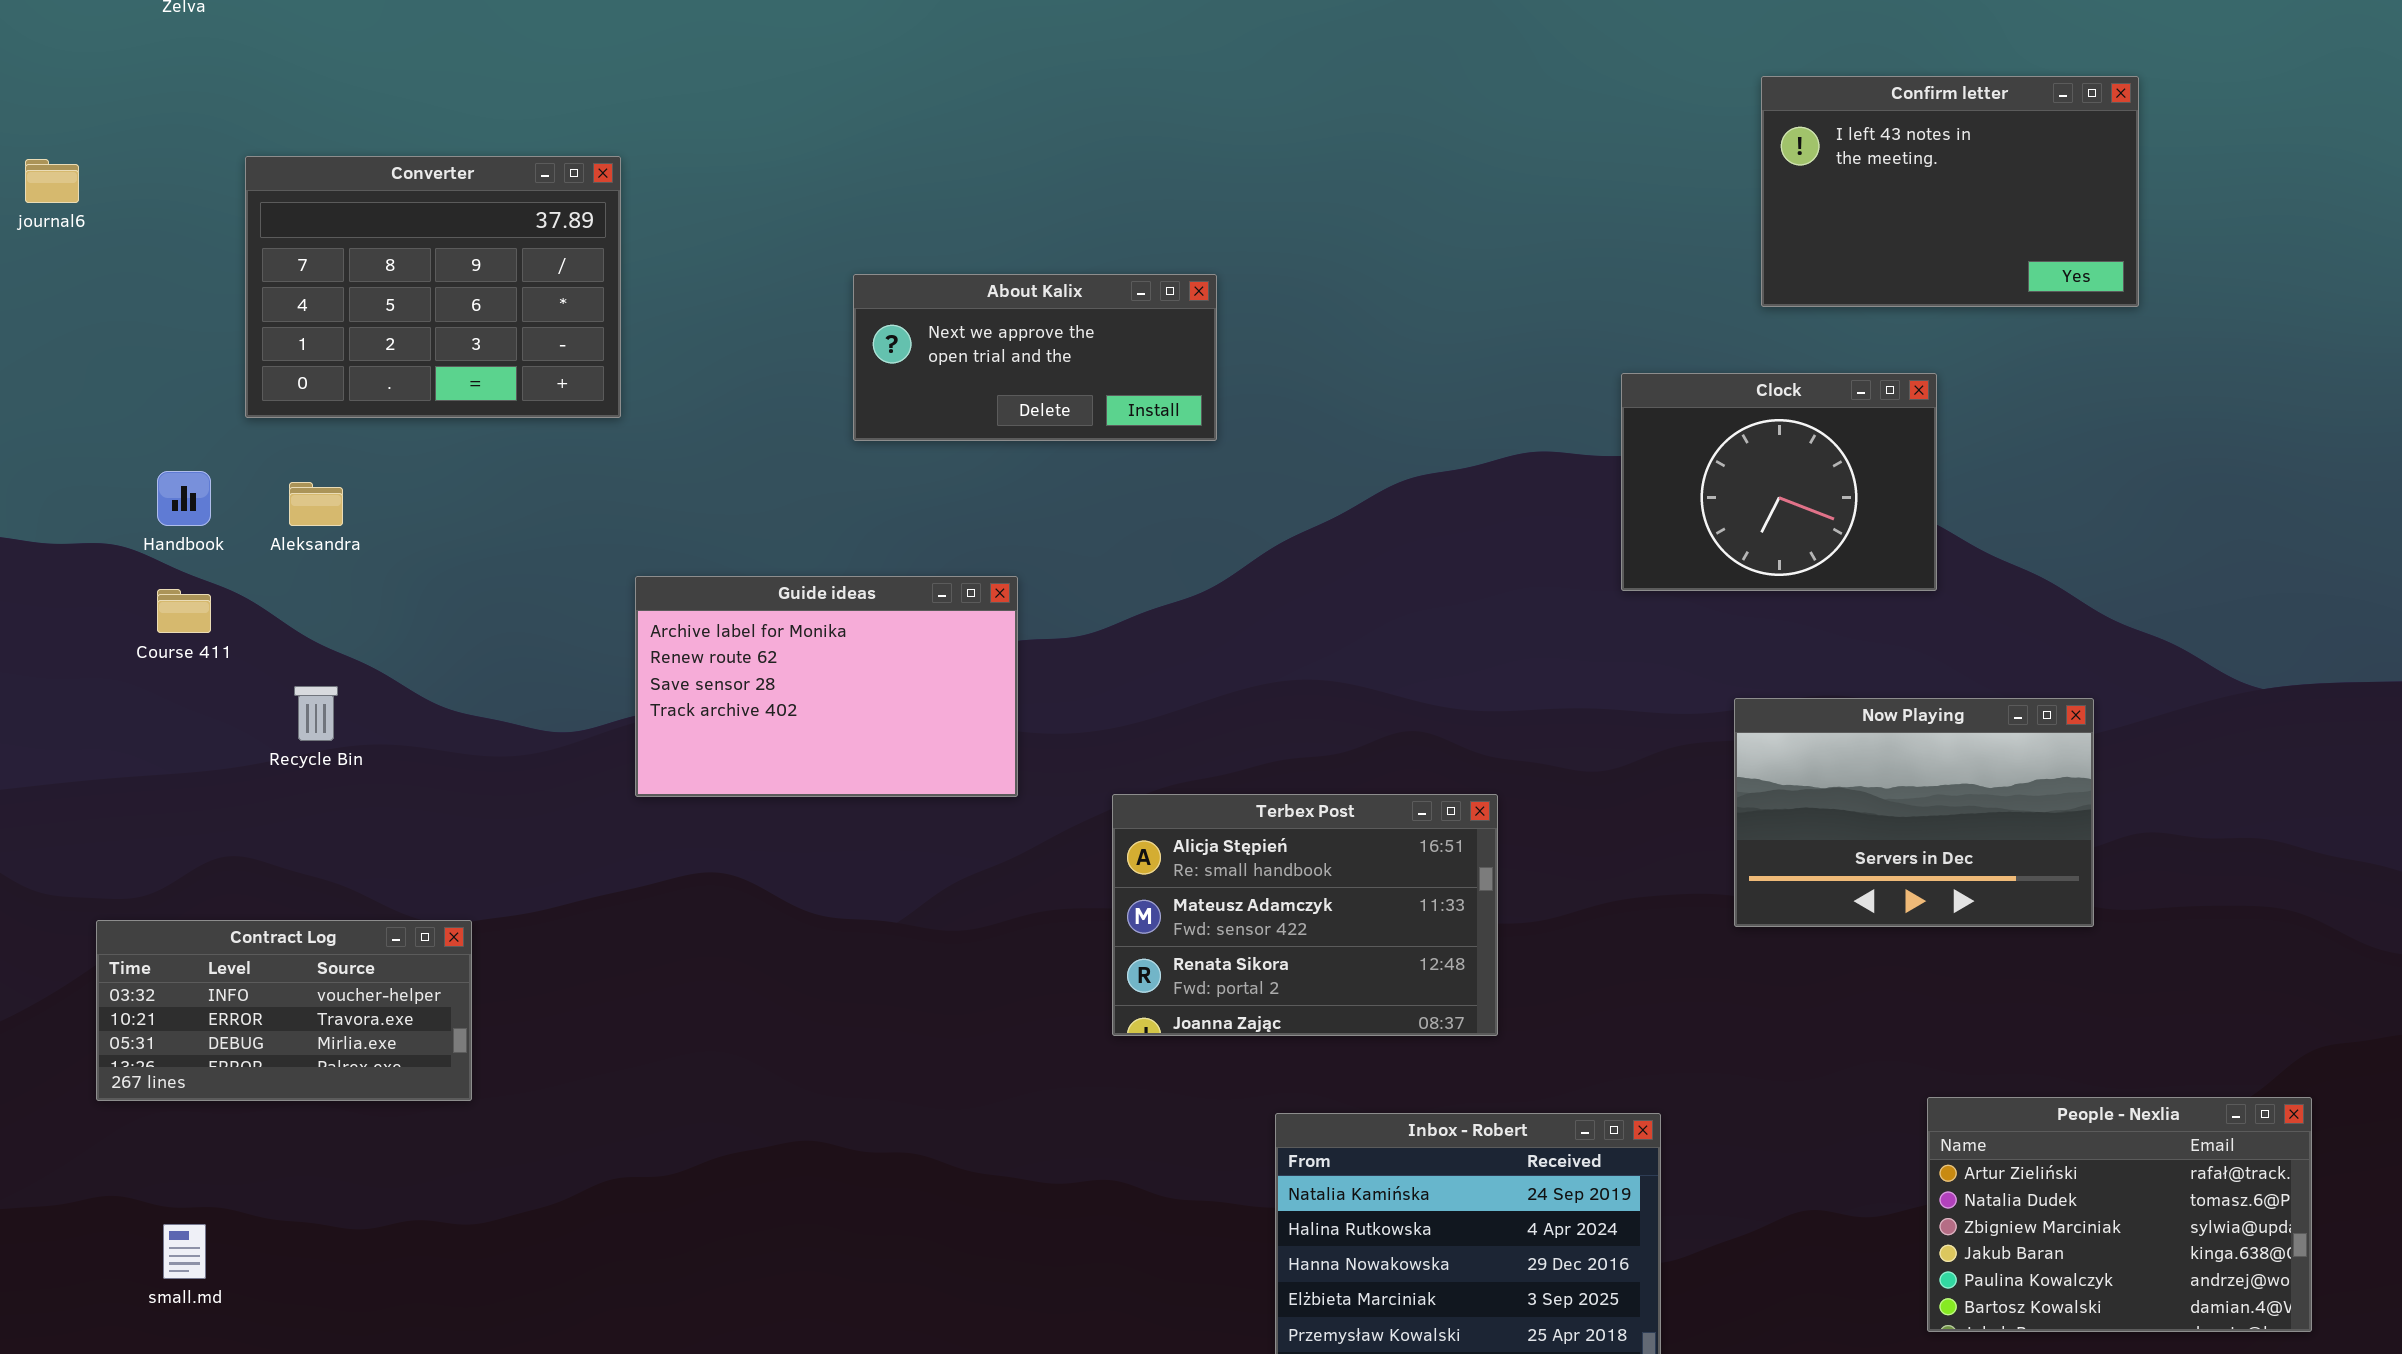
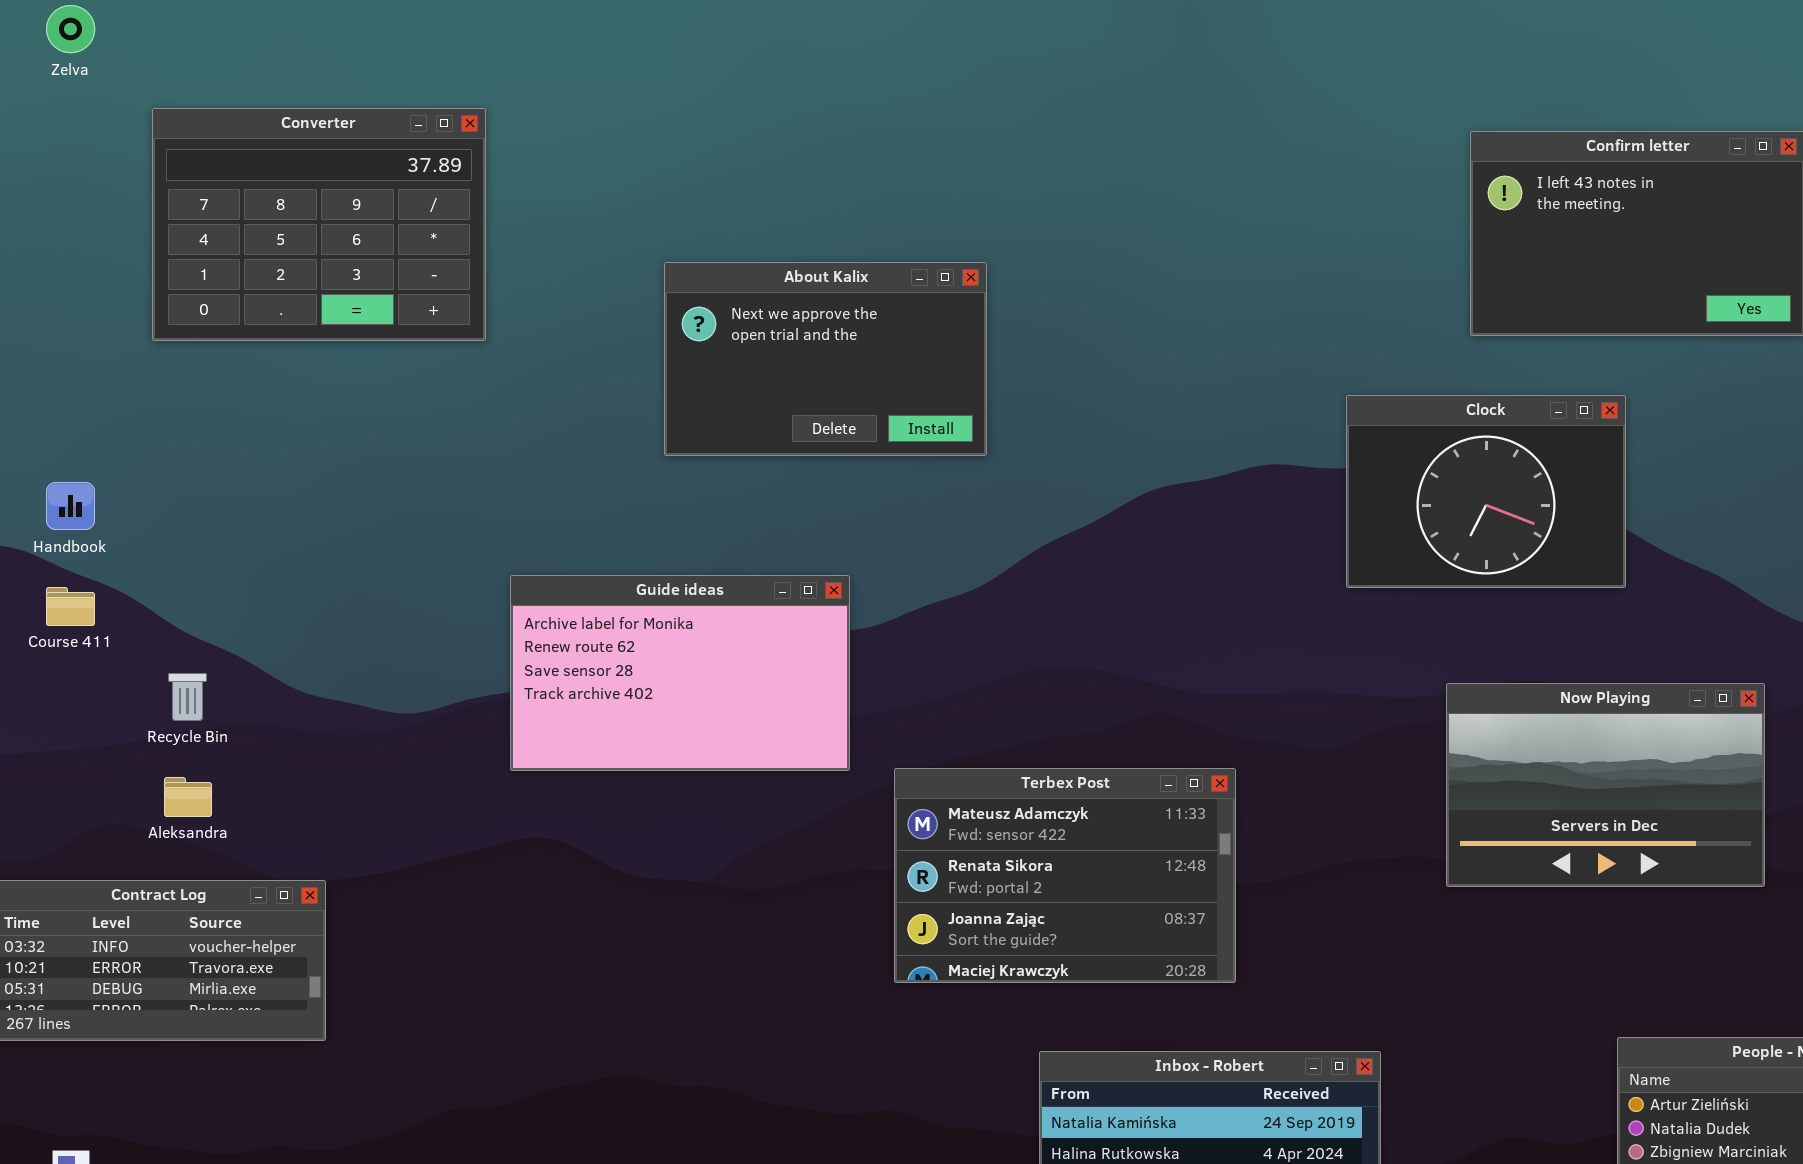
Converter: [245,156,621,418] -> [152,108,486,341], moved
About Kalix: [853,274,1217,441] -> [664,262,987,456], resized
Aleksandra: [289,482,343,526] -> [164,777,212,817], moved
Guide ideas: [635,576,1018,797] -> [510,575,850,771], moved
Terbex Post: [1112,794,1498,1036] -> [894,768,1236,983], scrolled down 1 row

